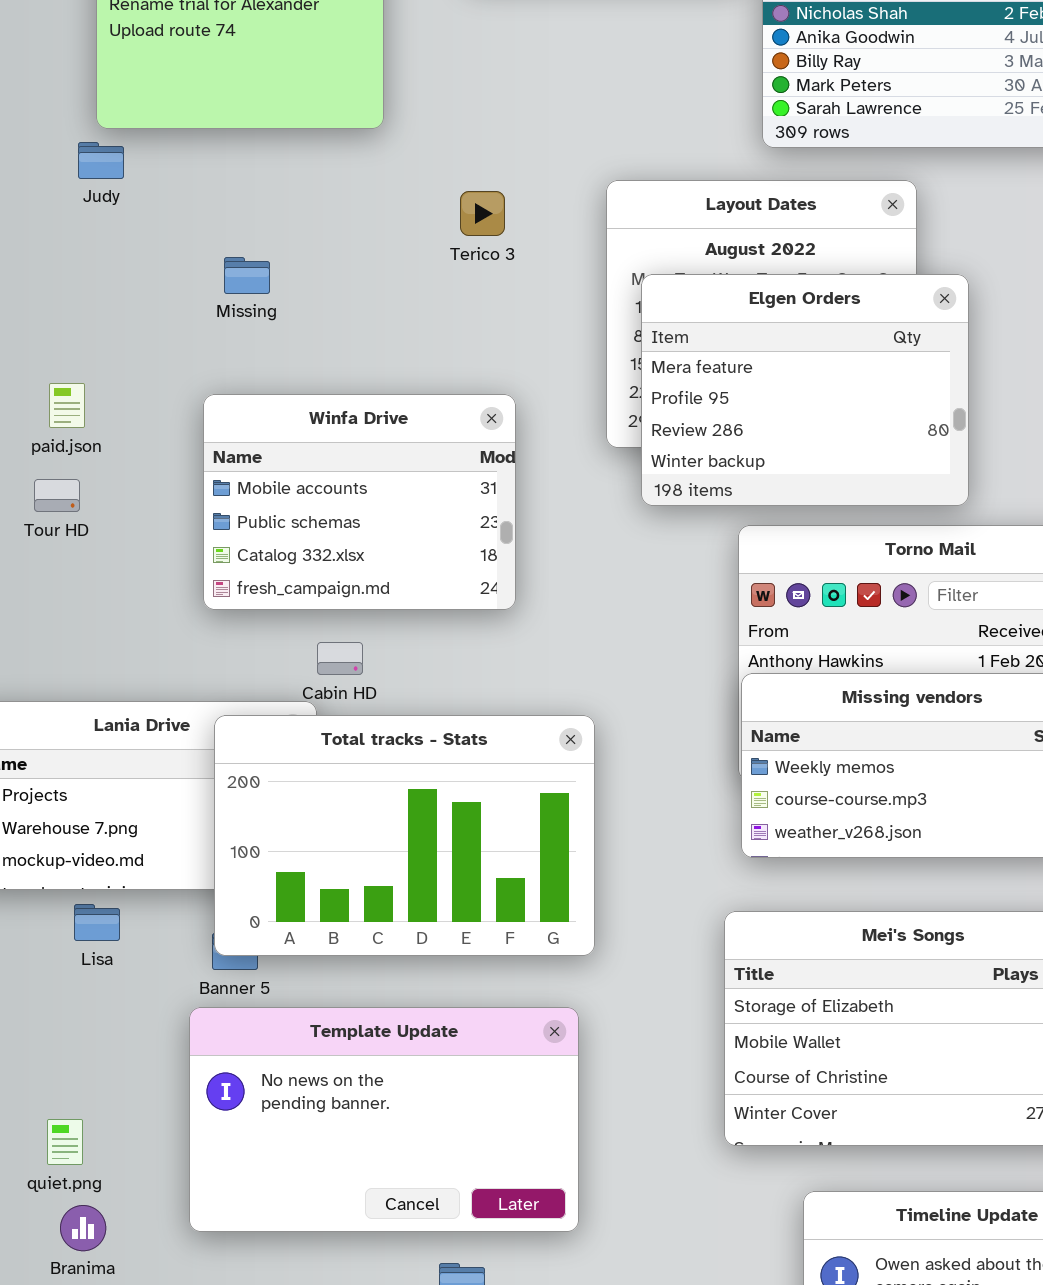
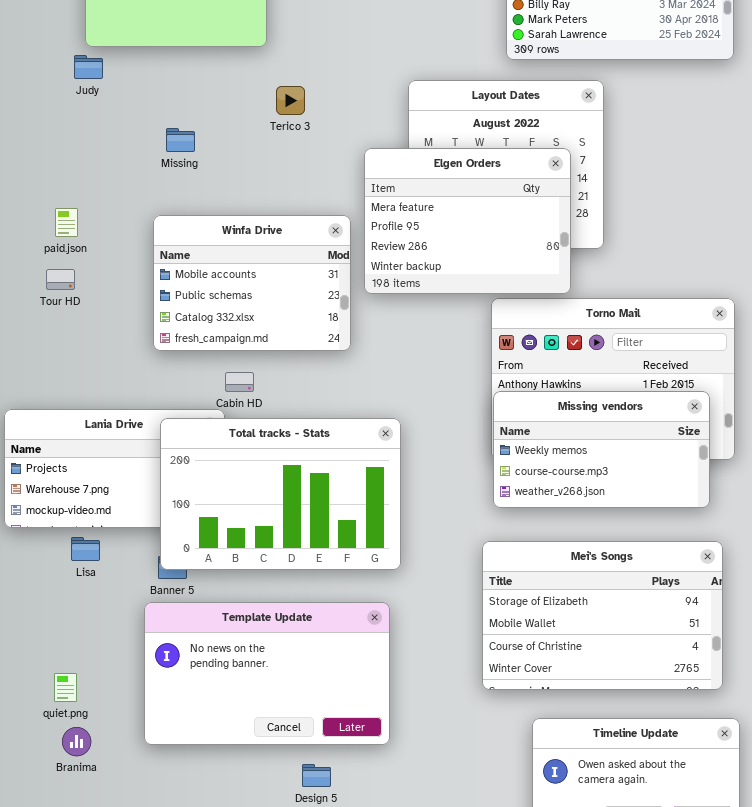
Terico 3: [460,191,505,236] -> [276,86,305,115], moved
Elgen Orders: [641,274,969,506] -> [364,148,571,294], moved

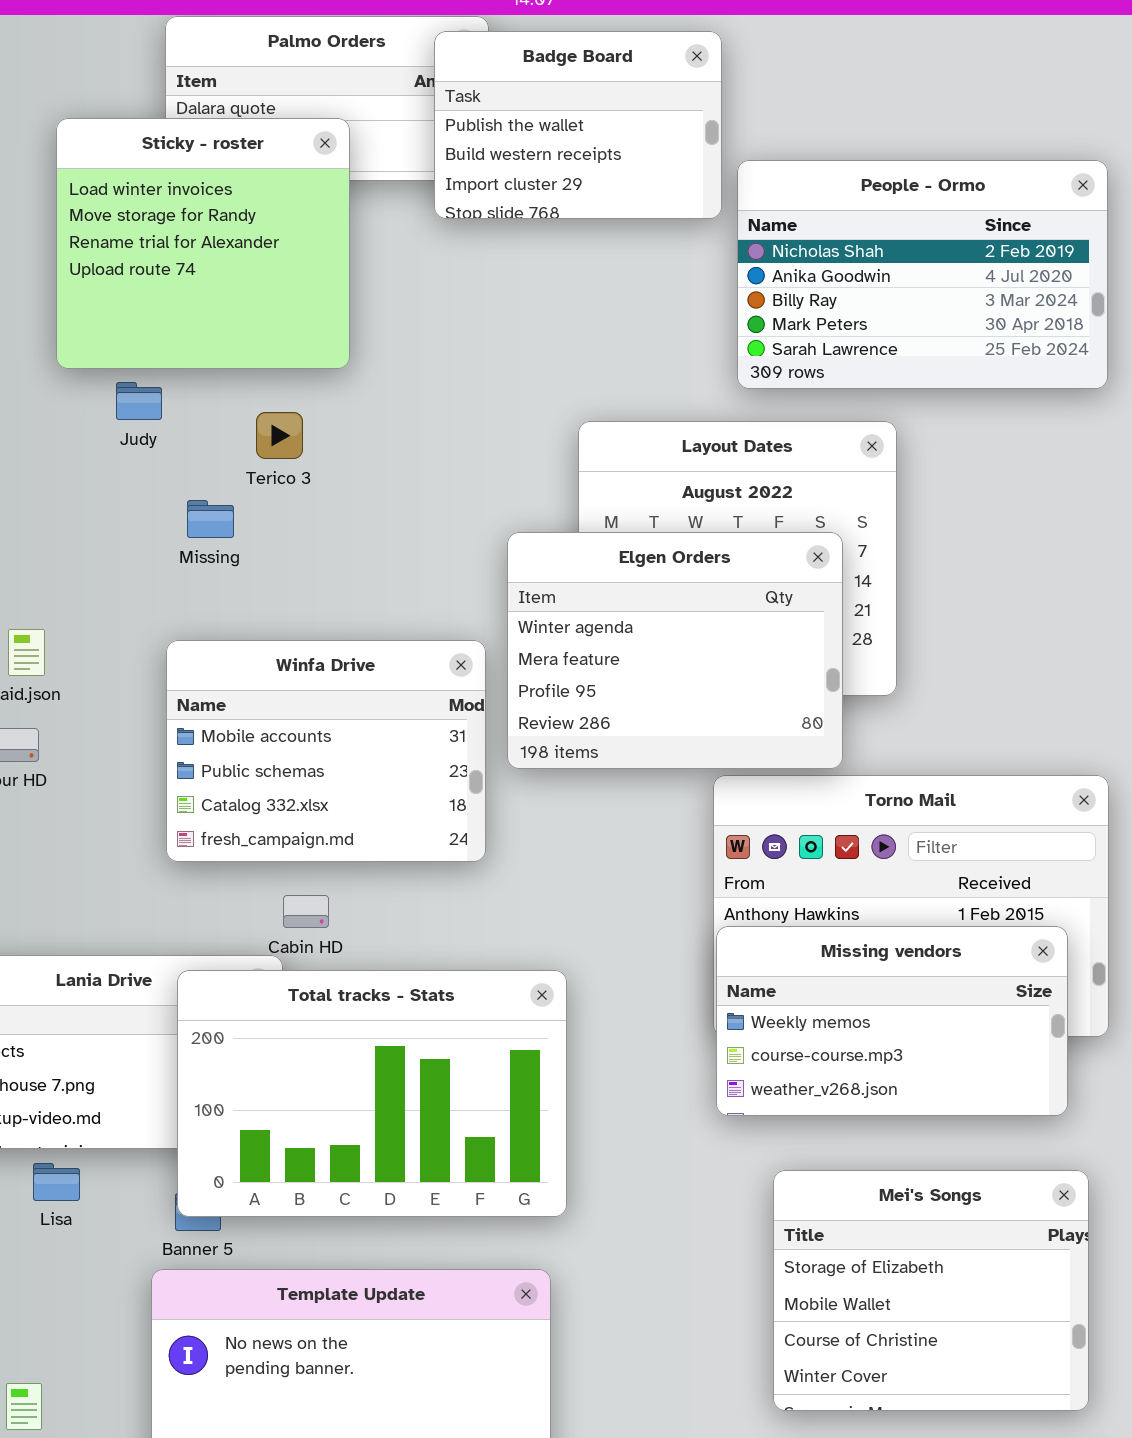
Judy: [74,55,103,79] -> [116,382,162,420], moved
Terico 3: [276,86,305,115] -> [256,412,303,459], moved
Elgen Orders: [364,148,571,294] -> [507,532,843,769], scrolled up 1 row
Mei's Songs: [482,541,723,690] -> [773,1170,1089,1411], resized

